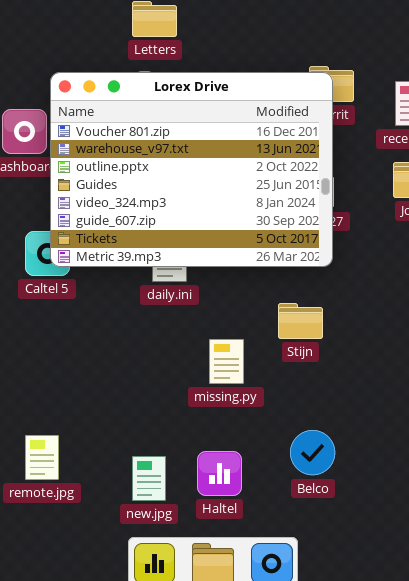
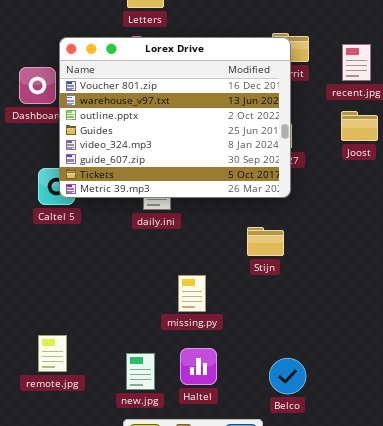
missing.py: [209,339,244,384] -> [178,275,206,312], moved
Belco: [290,430,335,475] -> [269,358,306,394], moved

